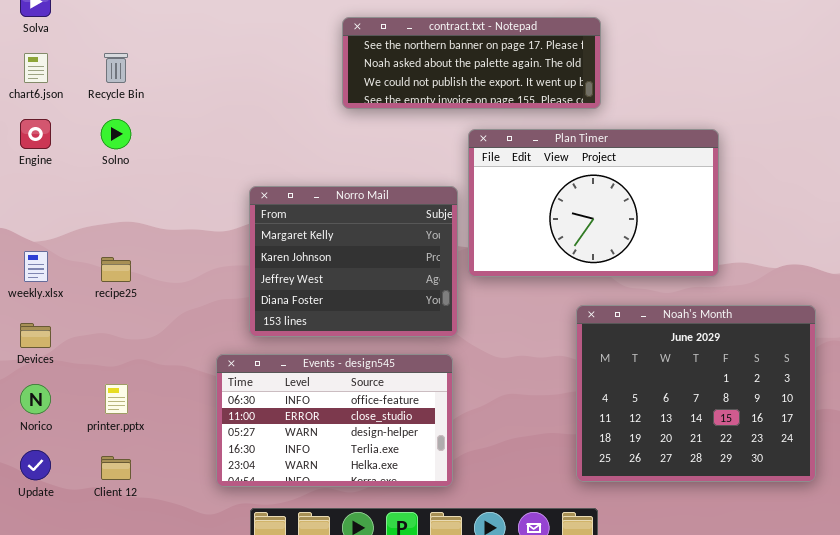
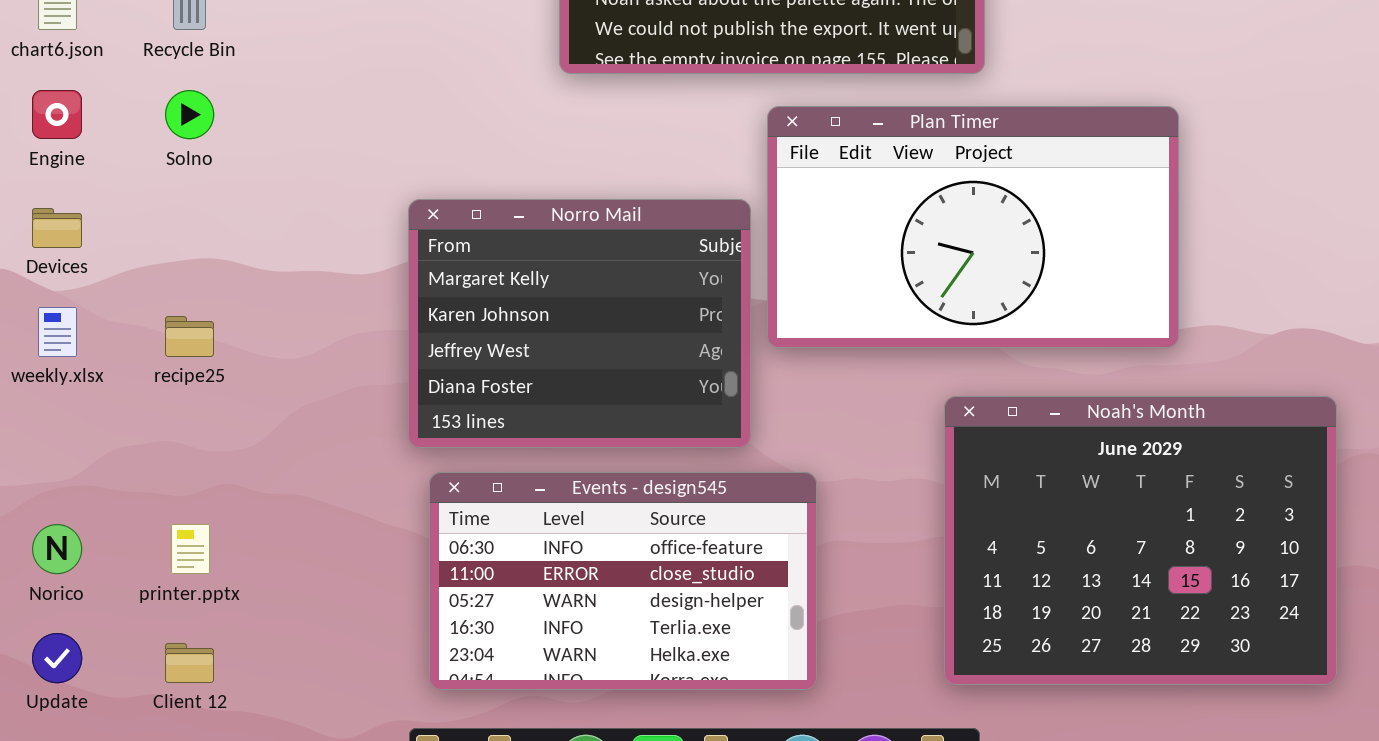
Devices: [20,323,51,348] -> [32,208,82,248], moved
Events - design545: [216,354,453,487] -> [429,472,817,690], moved

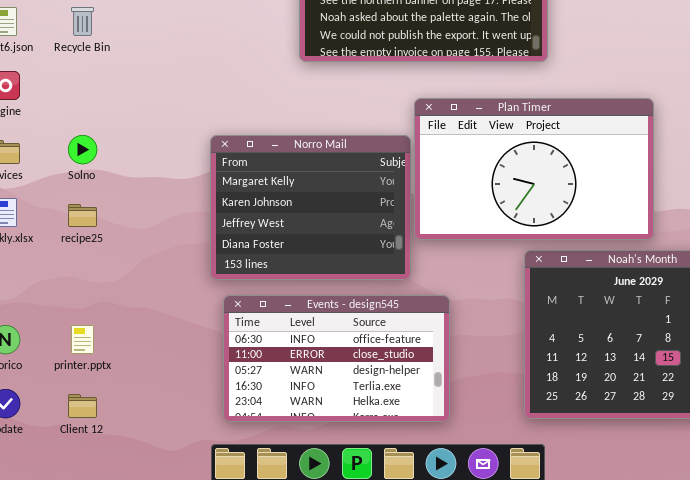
Solno: [165,90,214,139] -> [68,135,97,164], moved
Plan Timer: [767,106,1179,348] -> [414,98,654,240], moved

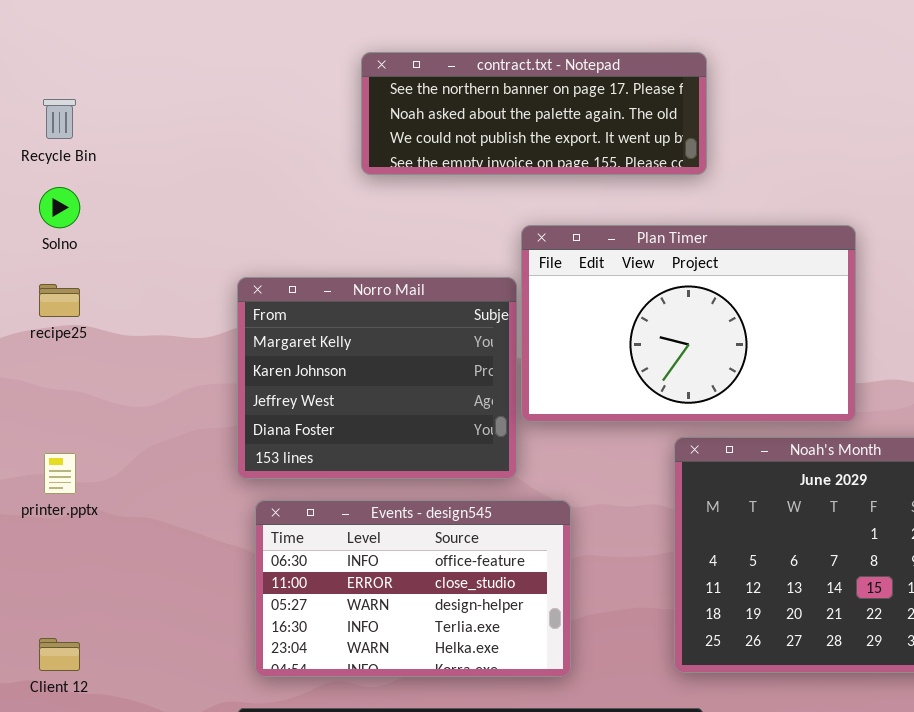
Solno: [68,135,97,164] -> [39,187,80,228], moved
recipe25: [68,204,97,227] -> [39,284,80,317], moved
printer.pptx: [71,325,94,354] -> [44,453,76,494], moved

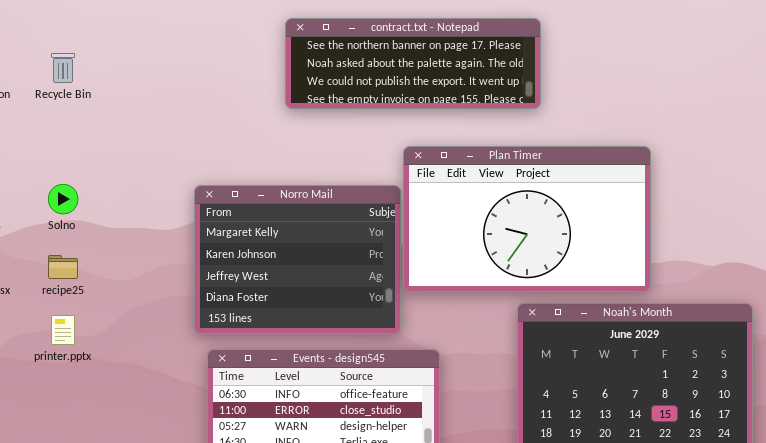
Solno: [39,187,80,228] -> [48,184,78,214], moved
recipe25: [39,284,80,317] -> [48,255,78,279], moved

